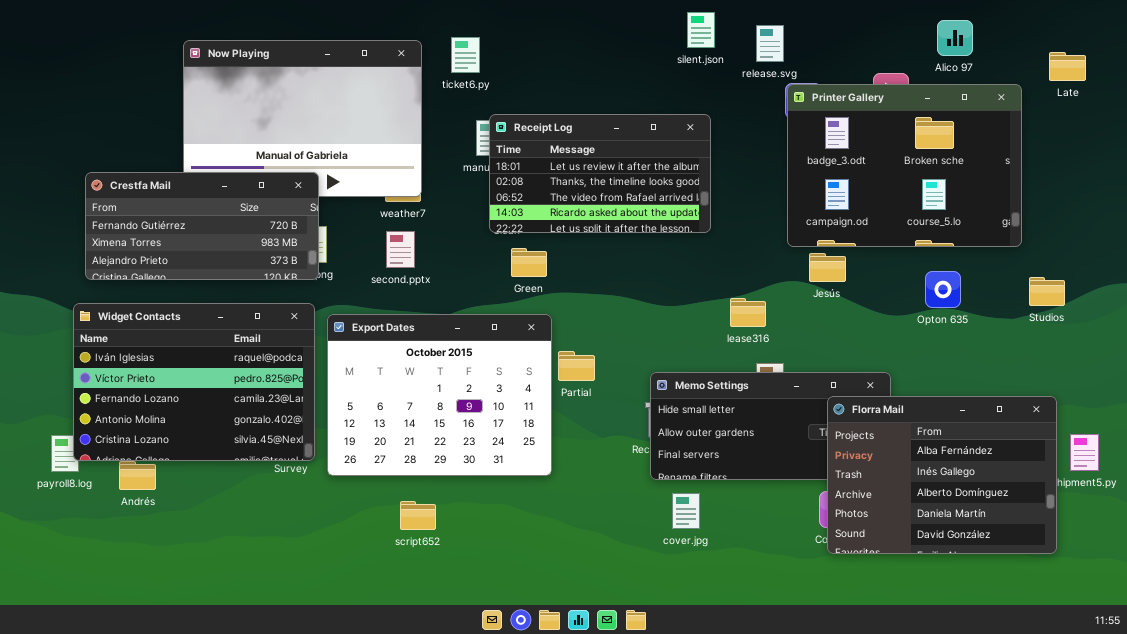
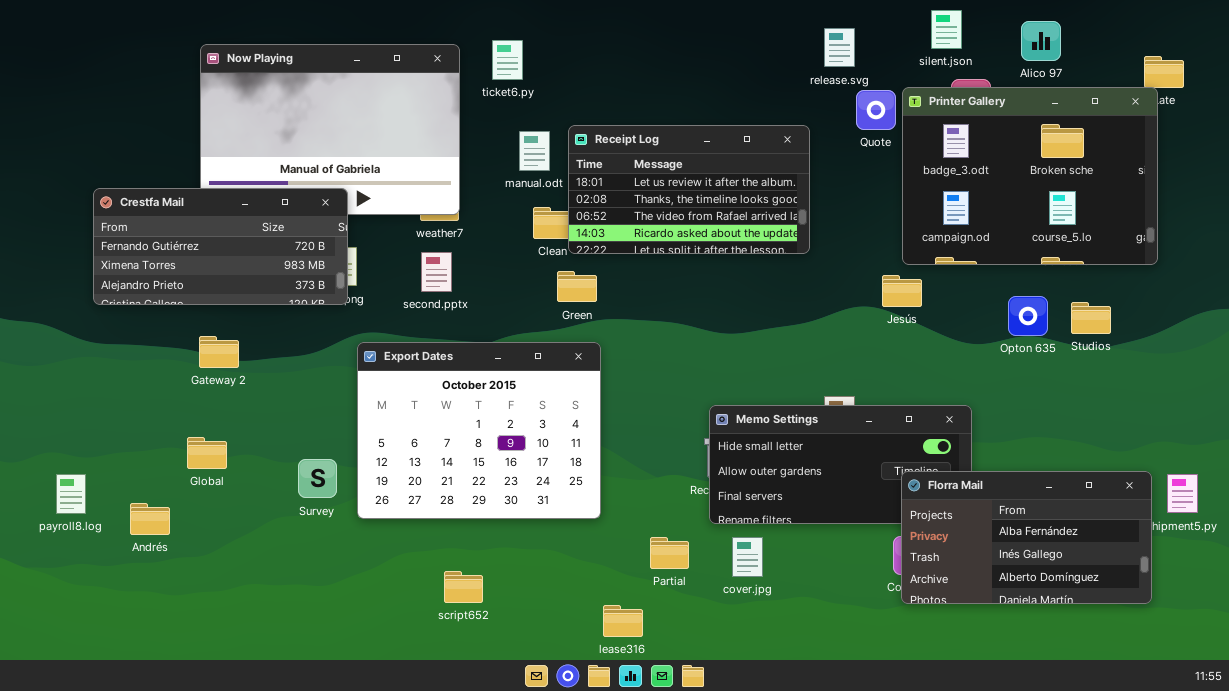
silent.json: [687,12,715,48] -> [931,10,962,49], moved
Printer Gallery: [787,84,1022,247] -> [902,87,1158,265], moved
Receipt Log: [489,114,711,233] -> [568,125,810,254], moved
Studios: [1029,277,1065,306] -> [1071,302,1111,334], moved
lease316: [730,298,766,327] -> [603,605,643,637], moved
Widget Contacts: [73,303,315,461] -> none, closed
Partial: [558,351,595,381] -> [650,537,689,569], moved
Florra Mail: [827,396,1057,554] -> [901,471,1152,604], resized
script652: [400,501,436,530] -> [444,571,483,603], moved

